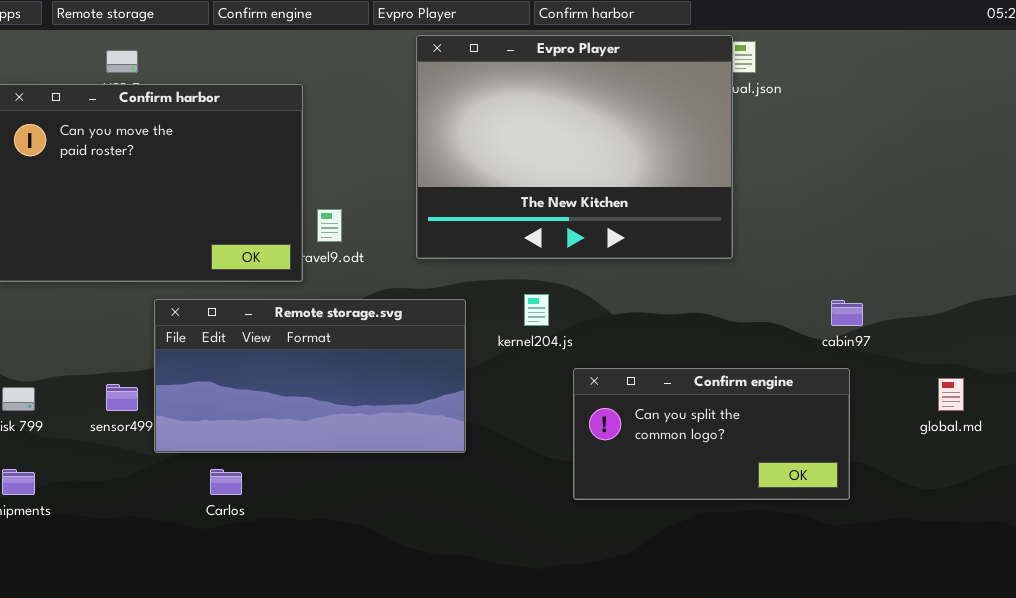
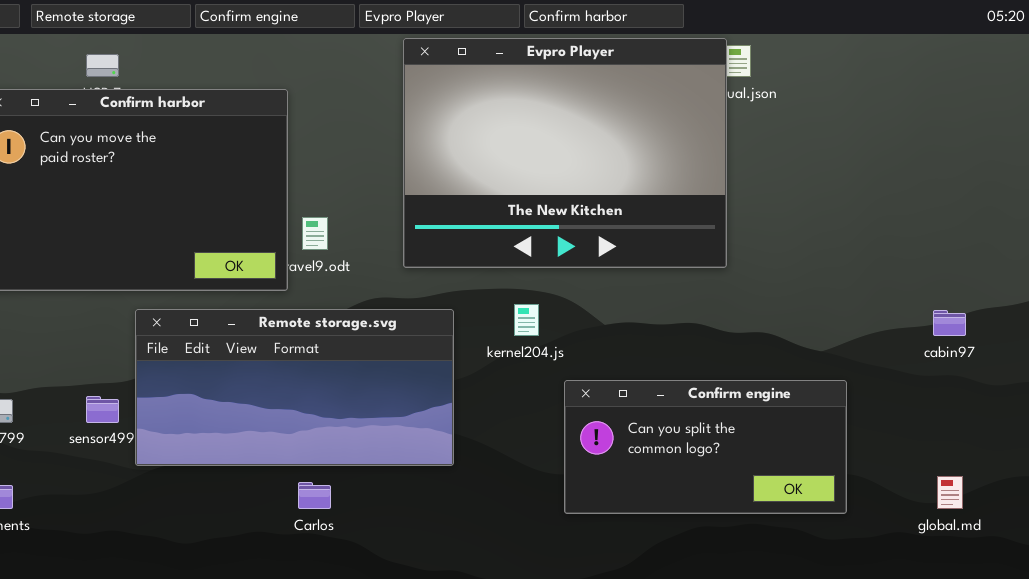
cabin97: [831,300,863,326] -> [933,310,966,336], moved
global.md: [938,378,964,411] -> [937,476,963,509], moved
Carlos: [210,469,242,495] -> [298,482,331,509], moved

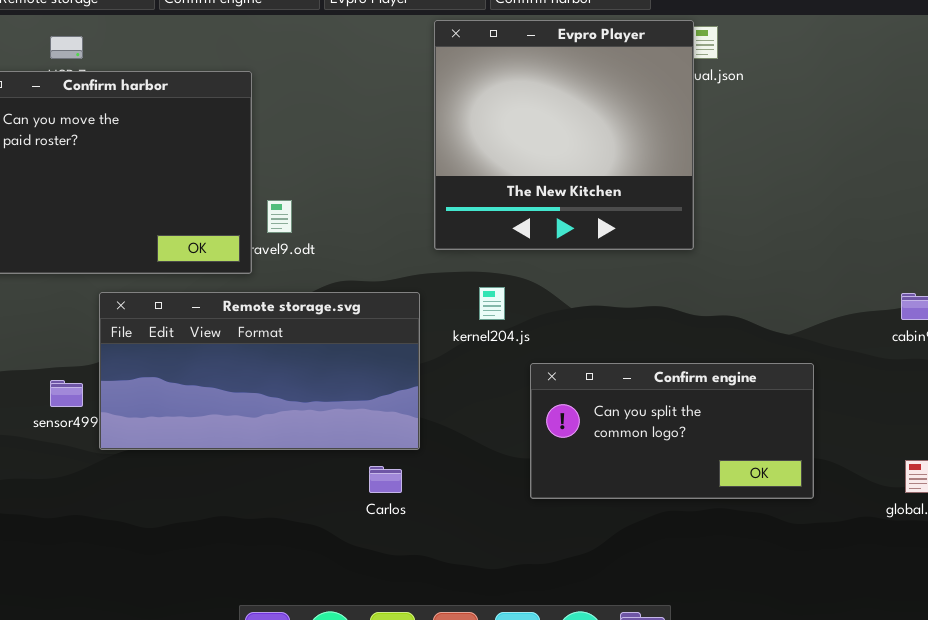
Evpro Player: [403,38,727,268] -> [434,20,694,250], resized
Carlos: [298,482,331,509] -> [369,466,402,493], moved

